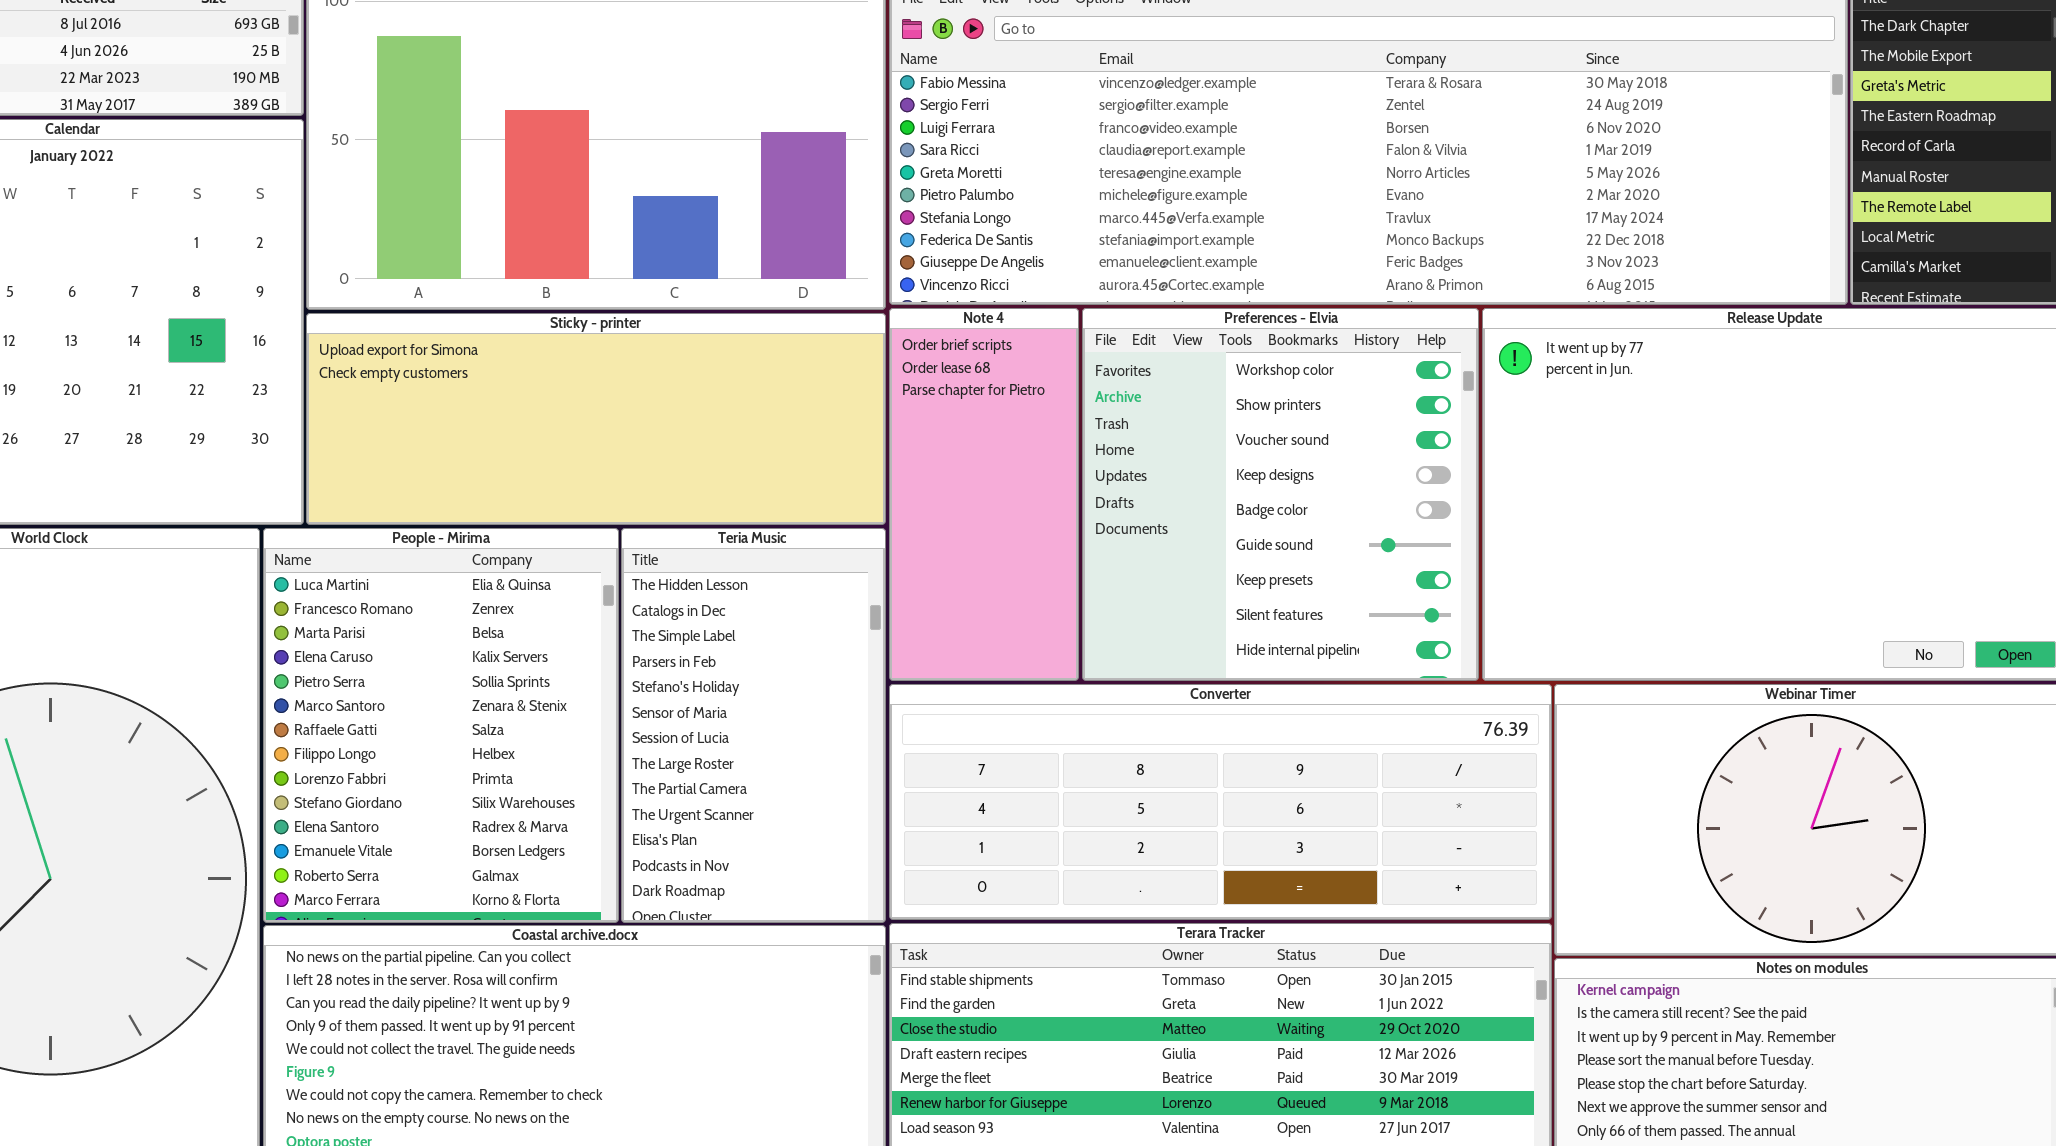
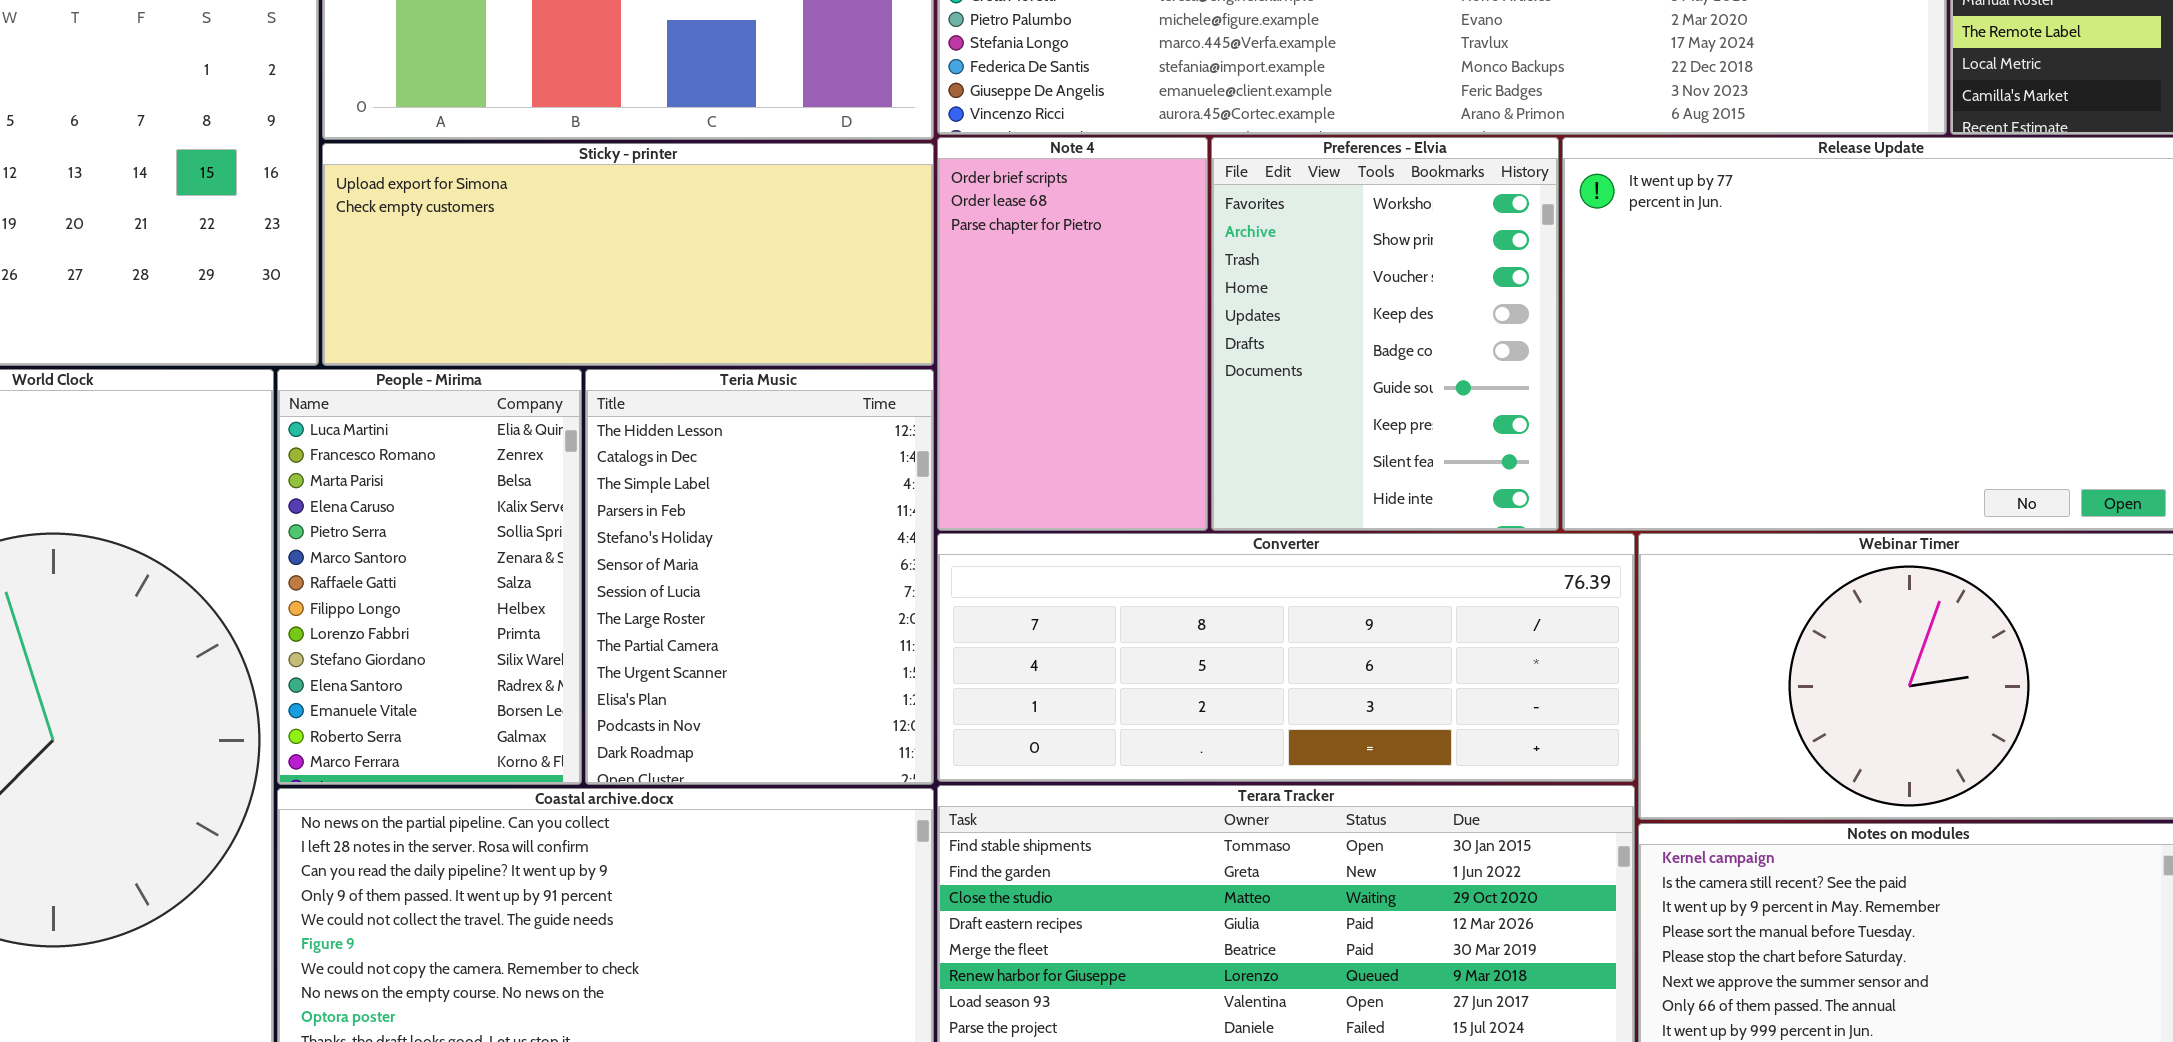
Note 4: [889,308,1079,681] -> [937,137,1208,531], resized
Preferences - Elvia: [1082,308,1479,681] -> [1211,137,1559,531], resized
People - Mirima: [263,528,619,923] -> [277,369,582,785], resized
Teria Music: [621,528,886,923] -> [585,369,934,785], resized

